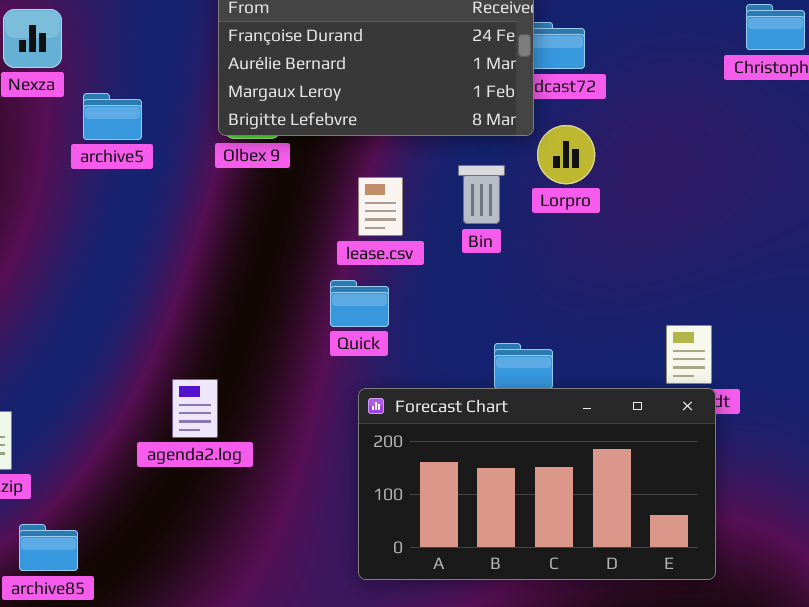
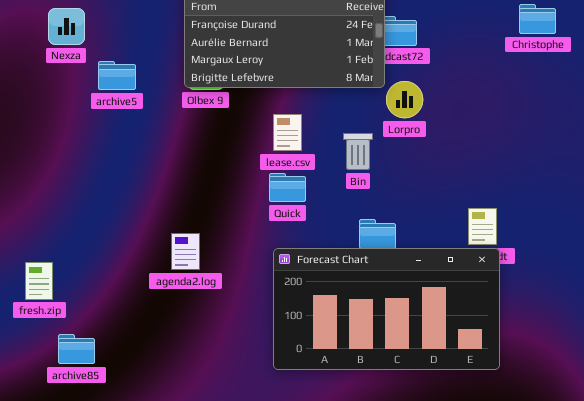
Bin: [458,165,505,224] -> [343,133,373,170], moved
Quick: [330,280,389,327] -> [269,173,306,202], moved
agenda2.log: [172,379,218,438] -> [171,233,200,270], moved

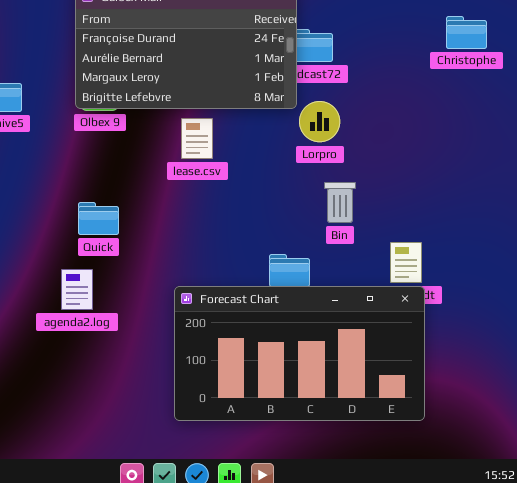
lease.csv: [273,114,302,151] -> [181,118,213,159], moved
Bin: [343,133,373,170] -> [324,182,356,223], moved
Quick: [269,173,306,202] -> [78,202,119,235], moved

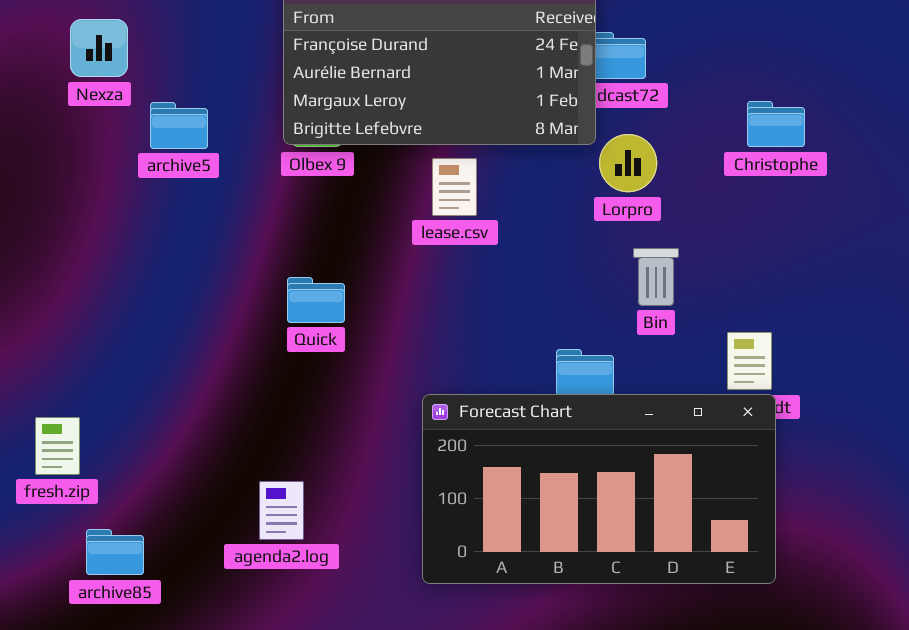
Christophe: [446,16,487,49] -> [747,101,805,147], moved
agenda2.log: [61,269,93,310] -> [259,481,304,540], moved

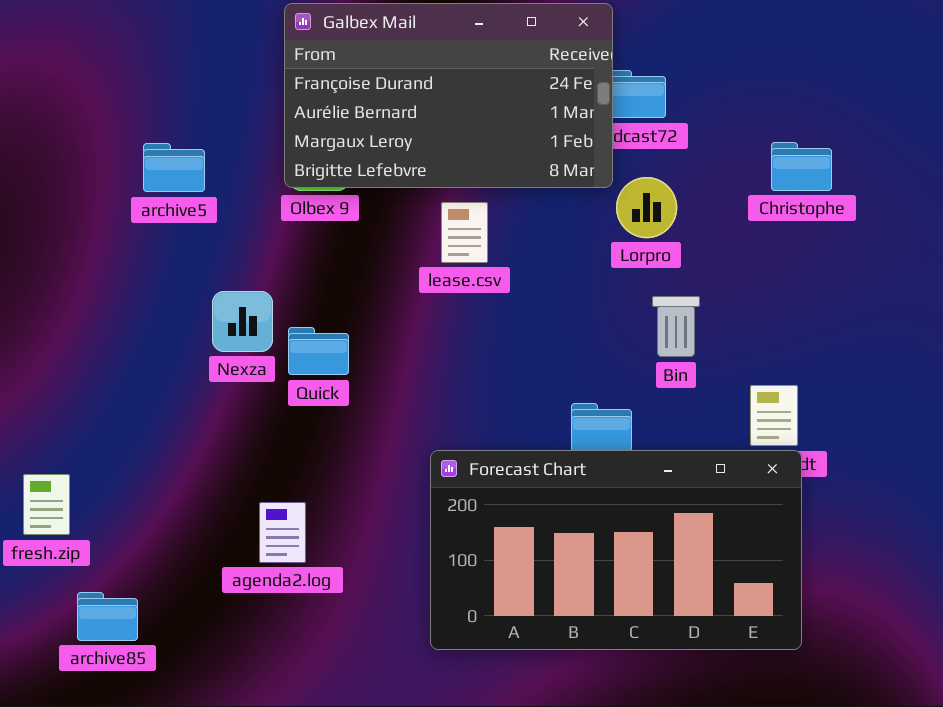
Nexza: [70,19,128,77] -> [212,291,273,352], moved
agenda2.log: [259,481,304,540] -> [259,502,306,563], moved

